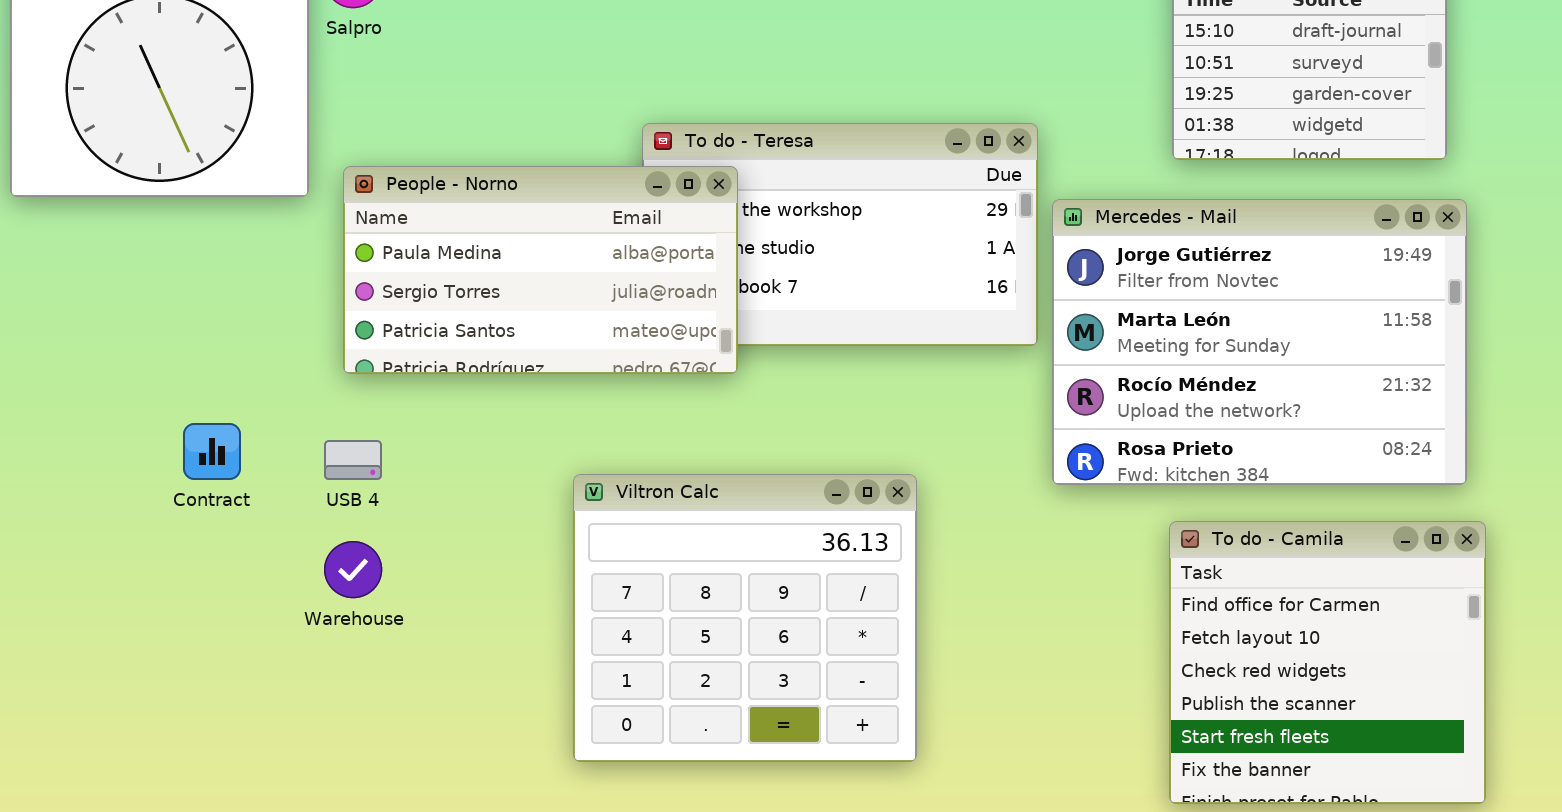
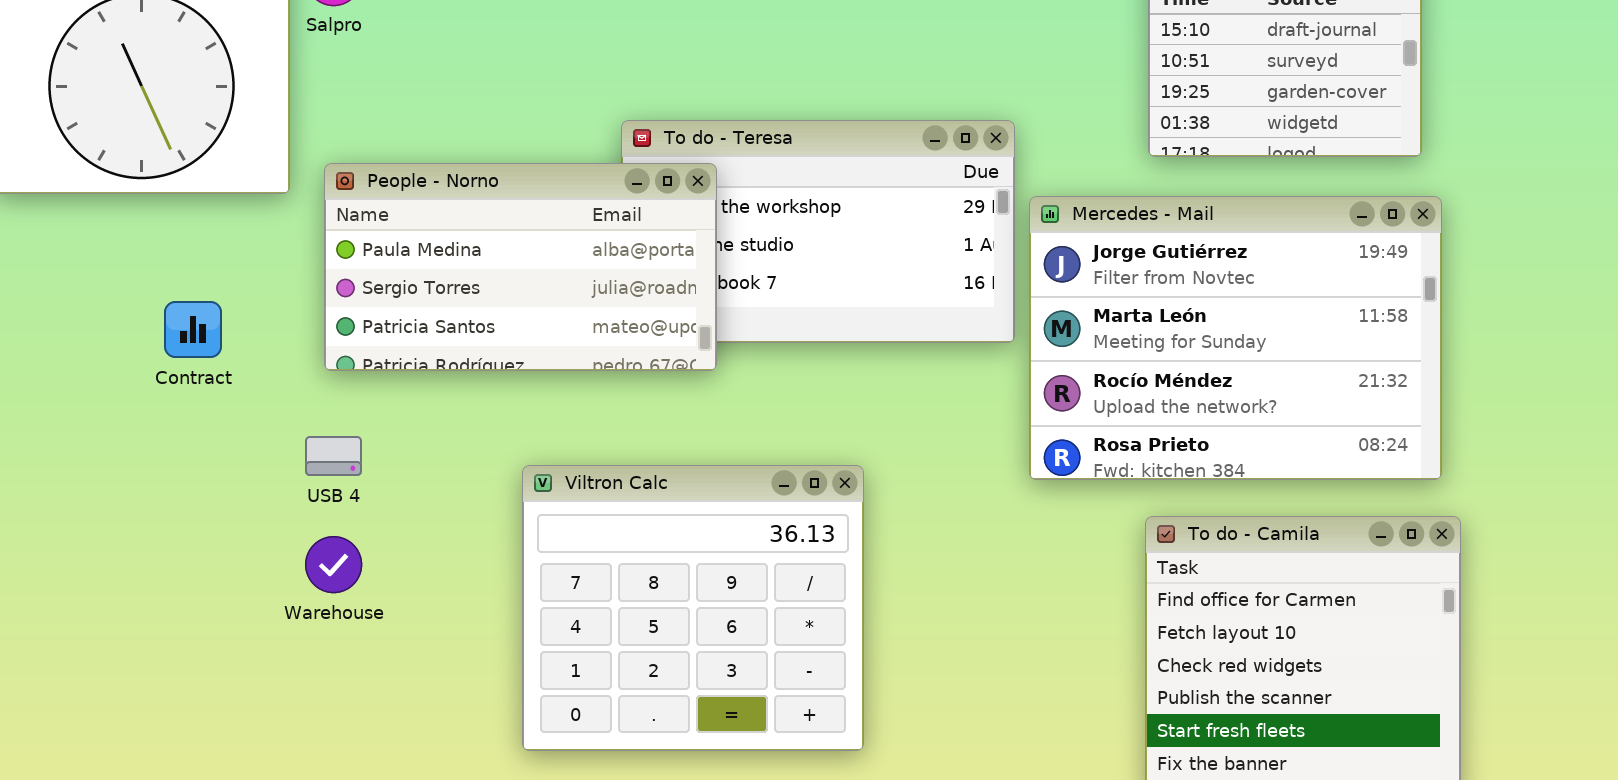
Contract: [183,423,241,480] -> [164,301,222,358], moved
Viltron Calc: [573,474,917,762] -> [522,465,864,751], moved

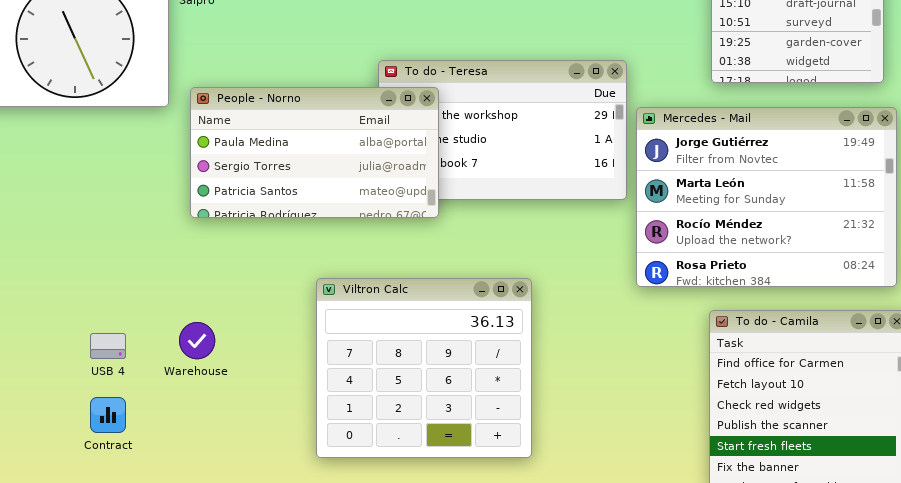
Contract: [164,301,222,358] -> [90,397,126,433], moved
USB 4: [305,436,362,476] -> [90,333,126,359], moved

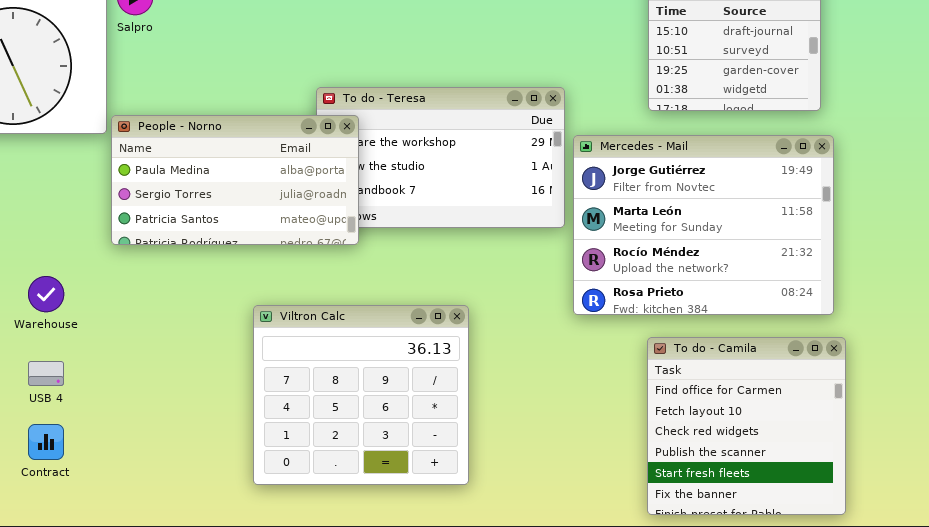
People - Norno: [190,87,439,218] -> [111,115,359,245], moved
Warehouse: [179,322,215,359] -> [28,276,64,312], moved

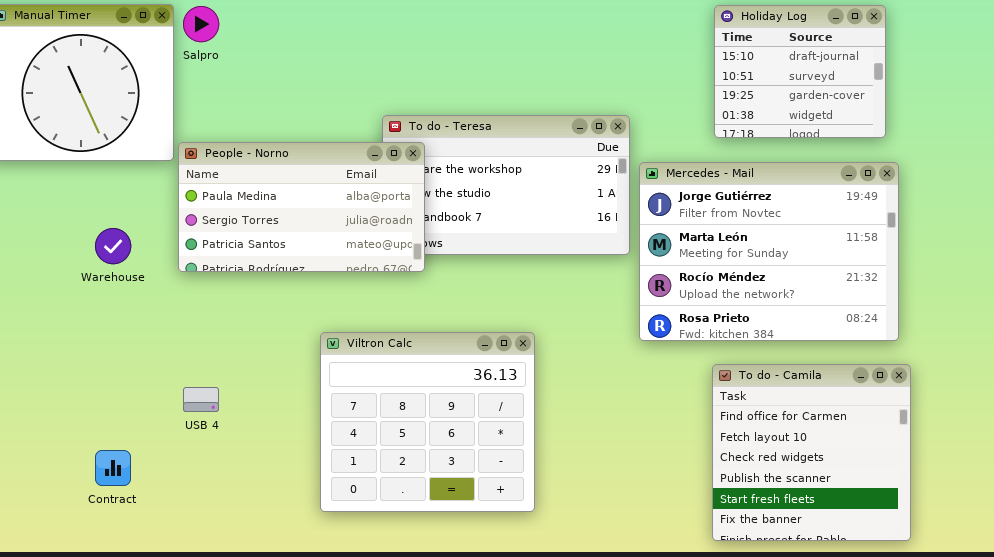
Warehouse: [28,276,64,312] -> [95,228,131,264], moved
USB 4: [28,361,64,386] -> [183,387,219,412], moved

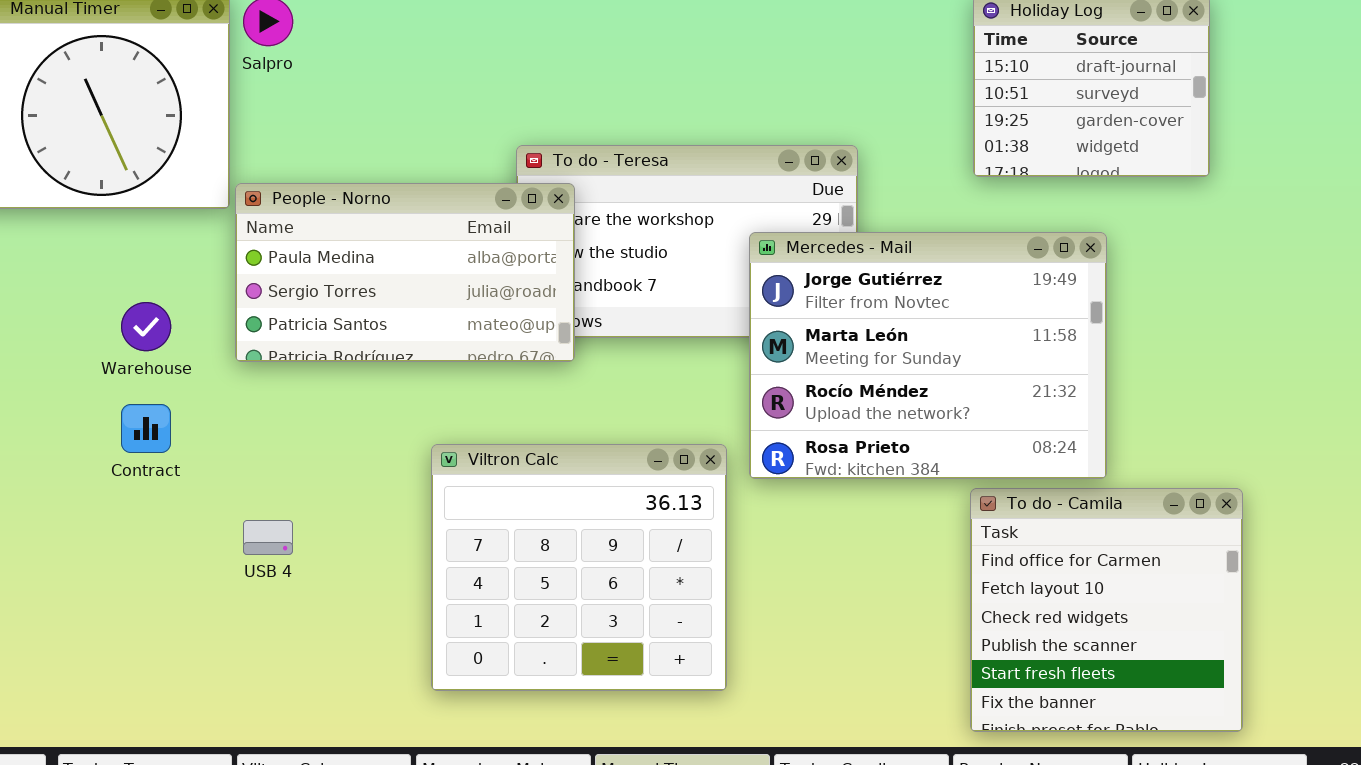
Mercedes - Mail: [639,162,899,341] -> [749,232,1107,479], moved
Contract: [95,450,131,486] -> [121,404,171,453], moved

